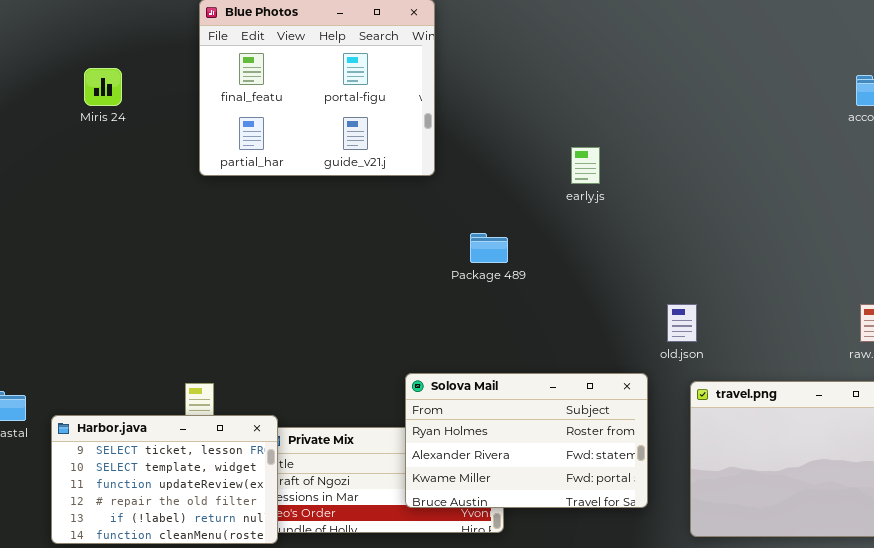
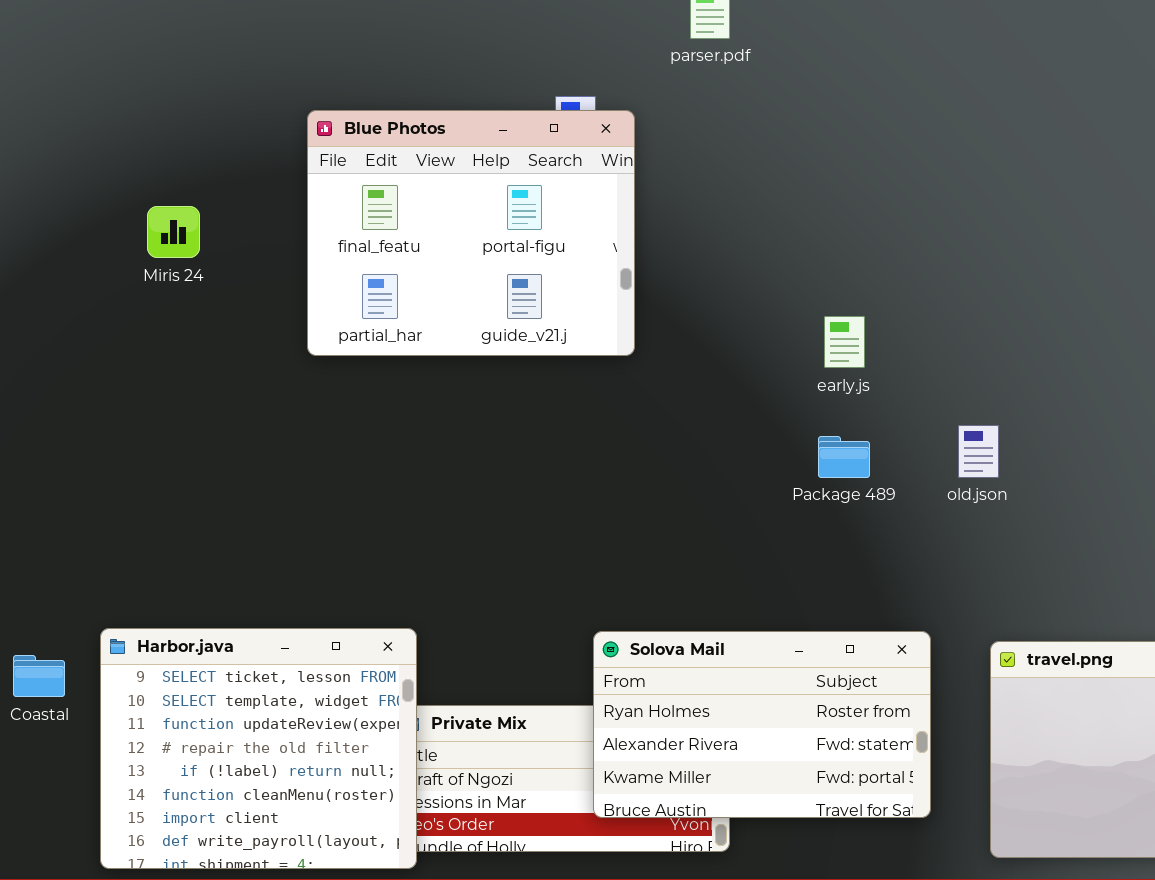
Package 489: [470,233,508,263] -> [818,436,870,478], moved
old.json: [667,304,697,342] -> [958,425,999,478], moved
Harbor.java: [51,415,278,544] -> [100,628,417,869], resized

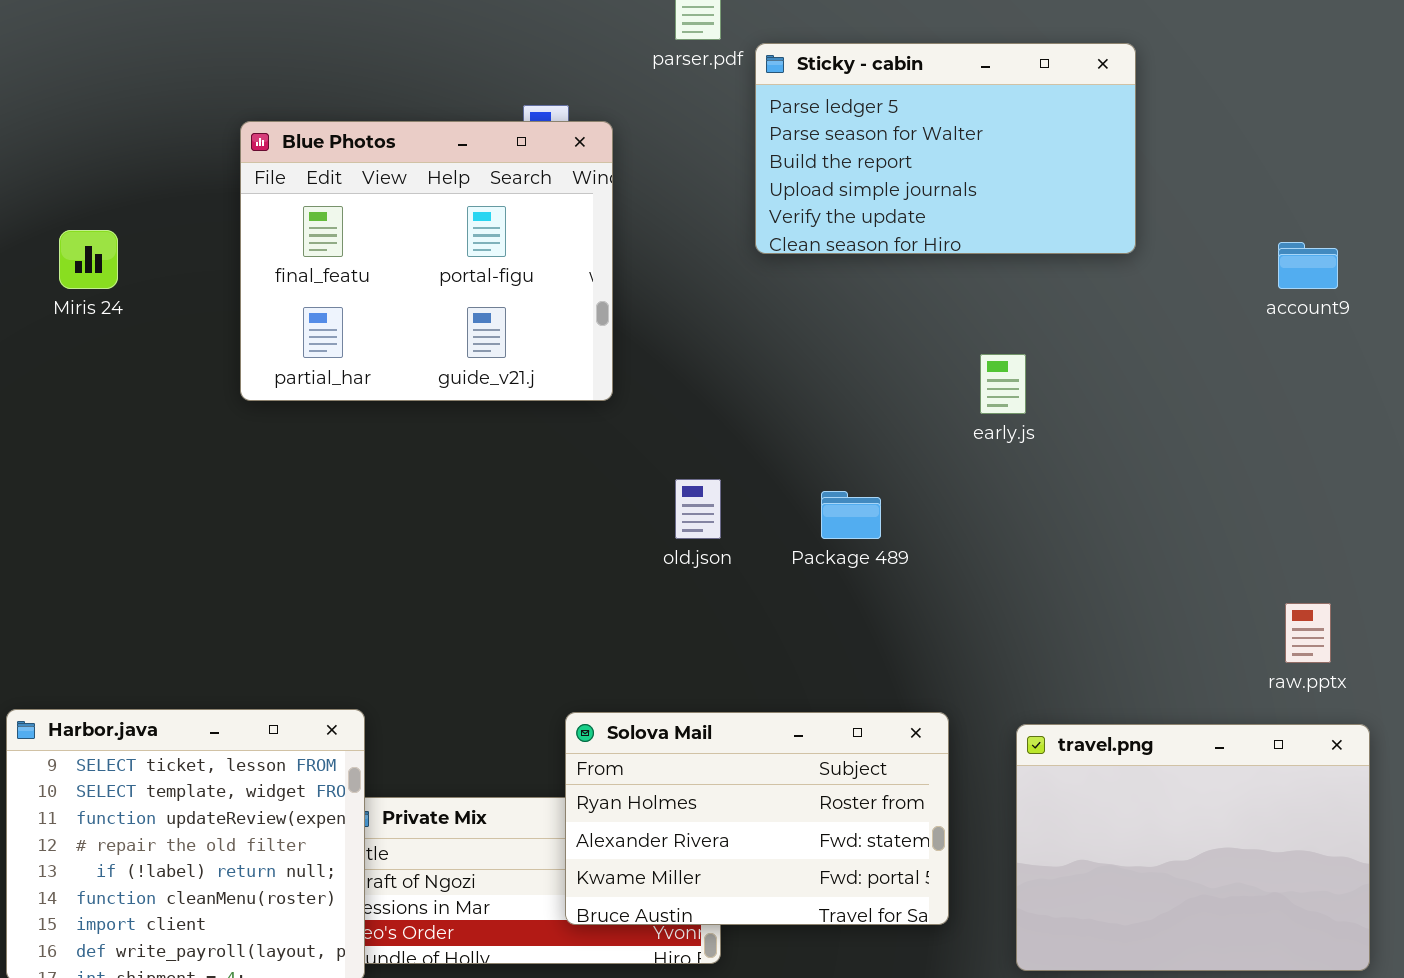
Sticky - cabin: none -> [755,43,1136,254], opened
early.js: [824,316,865,368] -> [980,354,1026,414], moved
old.json: [958,425,999,478] -> [675,479,721,539], moved

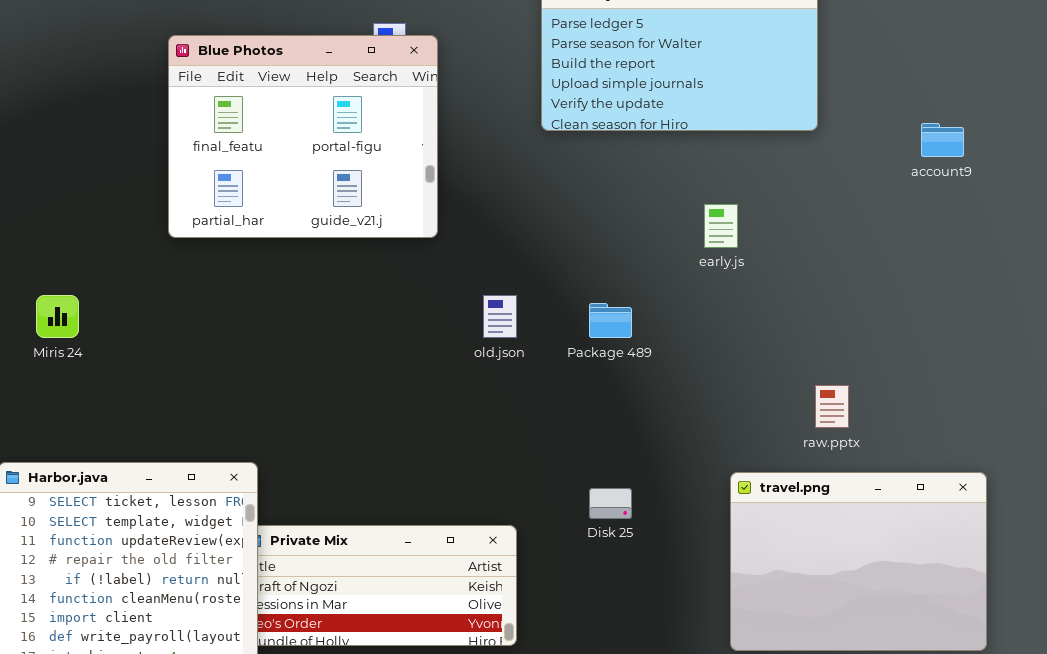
Miris 24: [59,230,118,289] -> [36,295,79,338], moved
raw.pptx: [1285,603,1331,663] -> [815,385,849,428], moved
Solova Mail: [565,712,949,925] -> none, closed

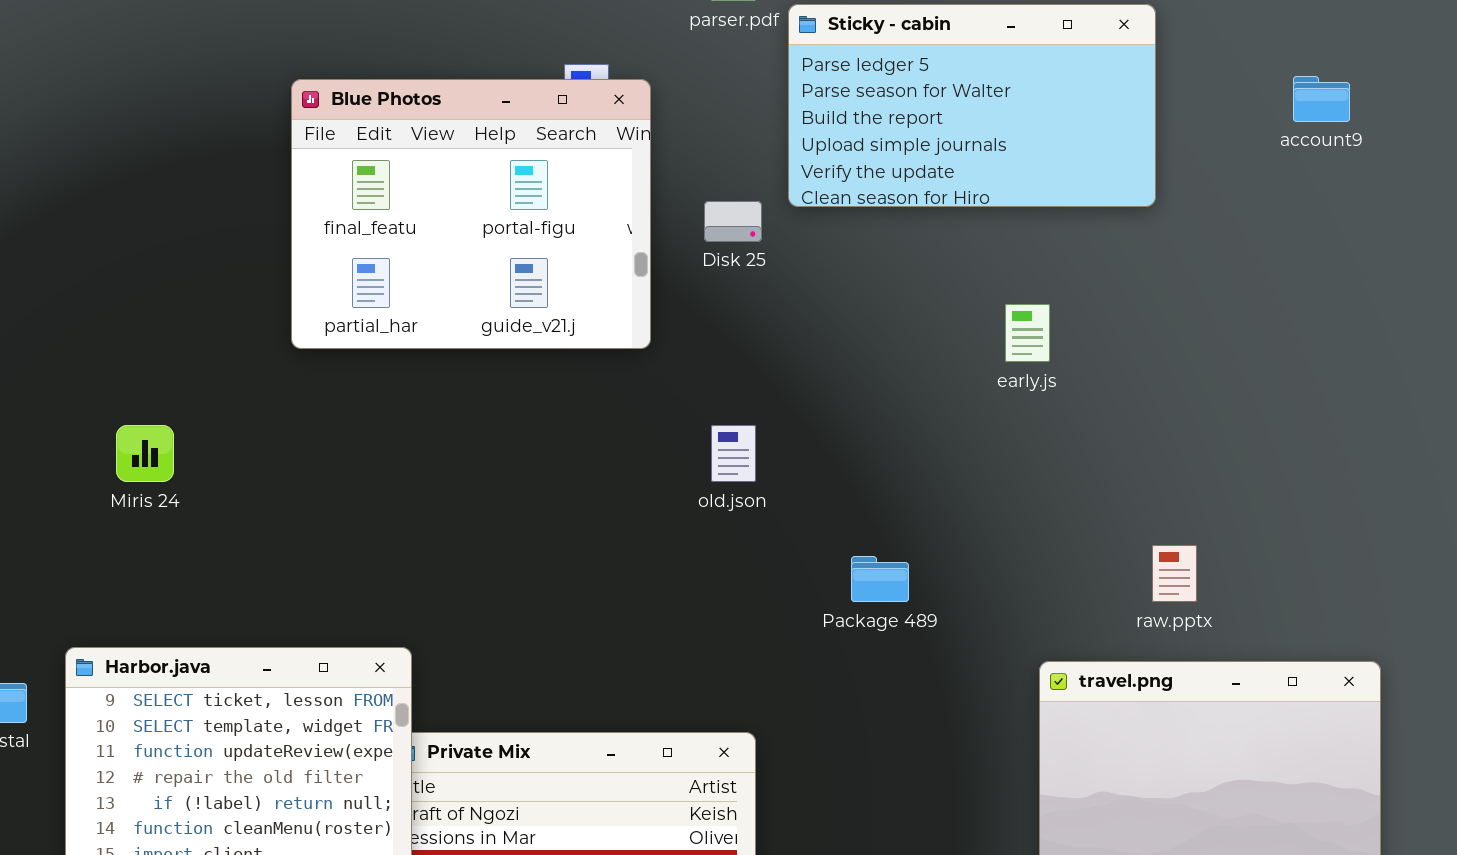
account9: [921,123,964,157] -> [1293,76,1350,122], moved
Package 489: [589,303,632,338] -> [851,556,909,602], moved
Disk 25: [589,488,632,519] -> [704,201,762,242], moved

